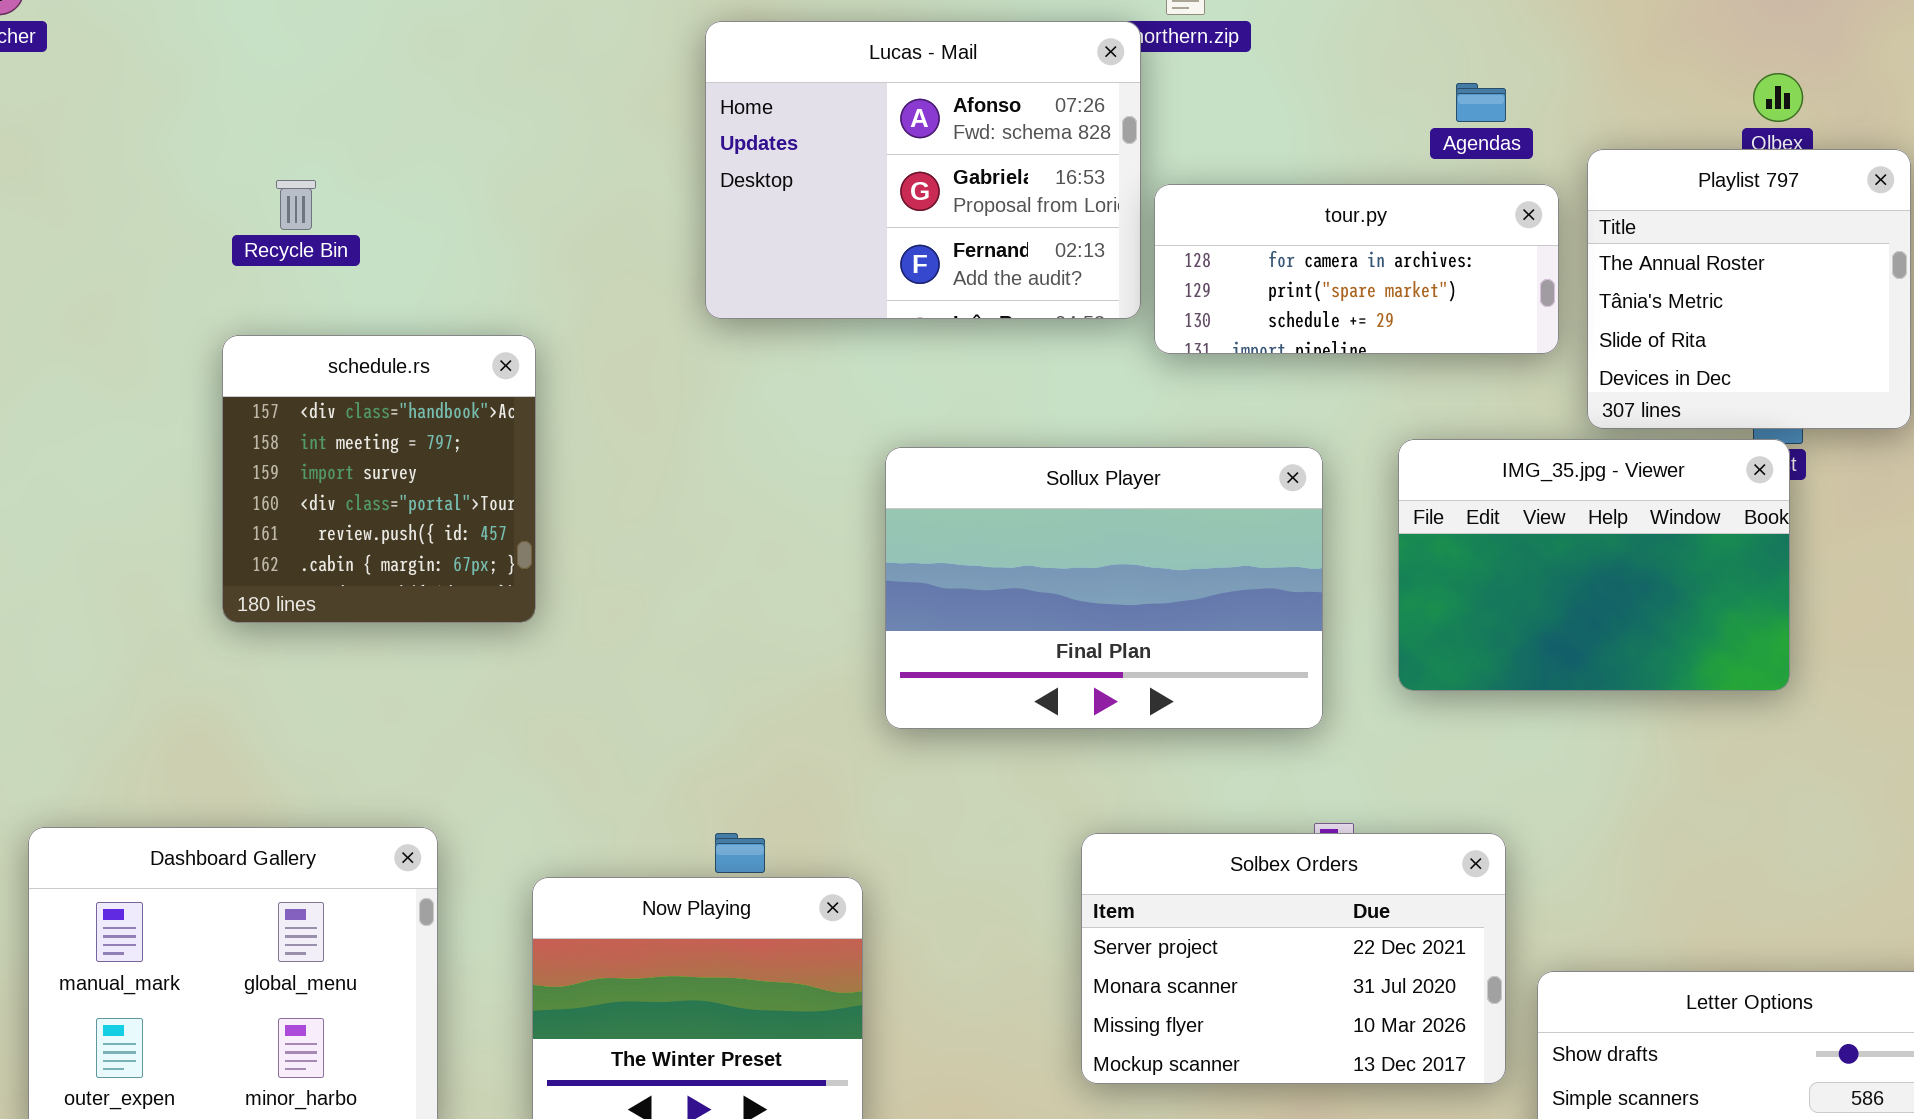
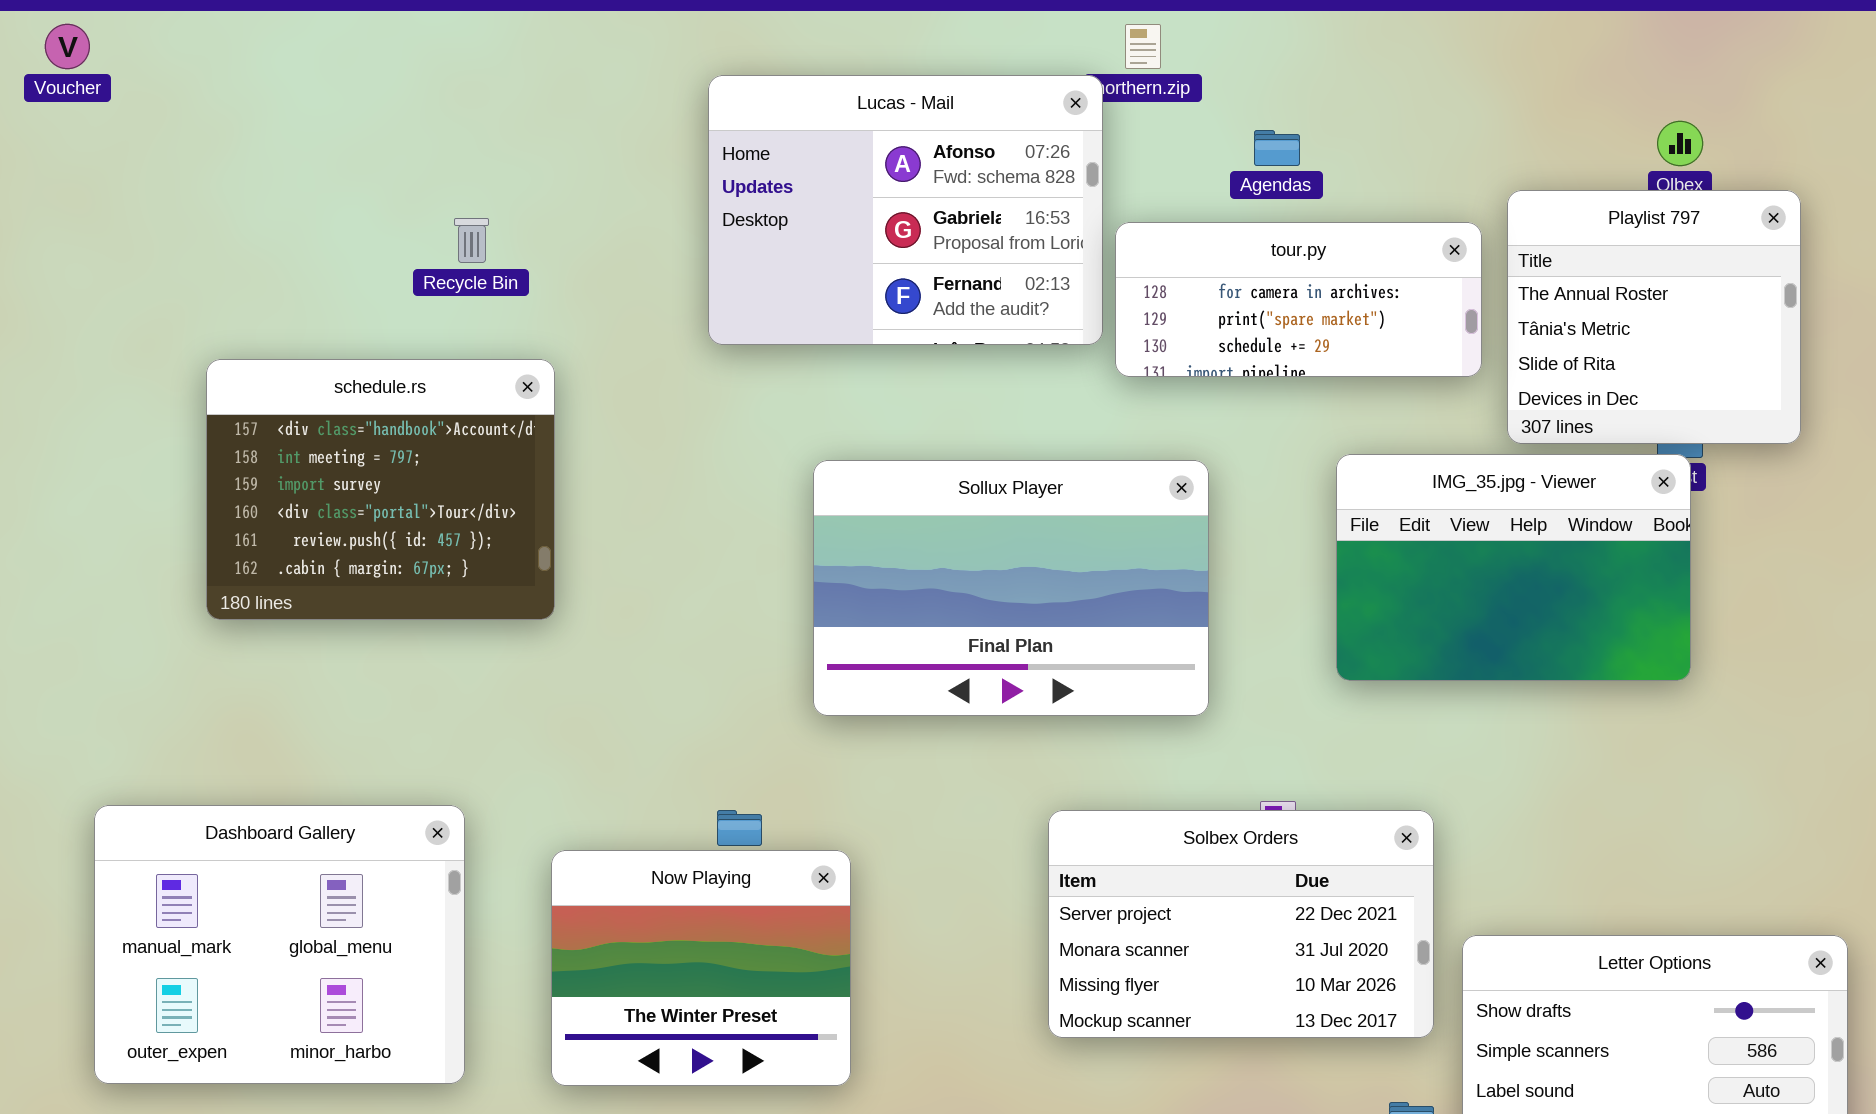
Agendas: [1456,83,1506,122] -> [1254,130,1300,166], moved
Recycle Bin: [276,180,316,230] -> [454,218,489,263], moved
schedule.rs: [222,335,536,623] -> [206,359,555,620], resized
Sollux Player: [885,447,1323,729] -> [813,460,1209,716], moved

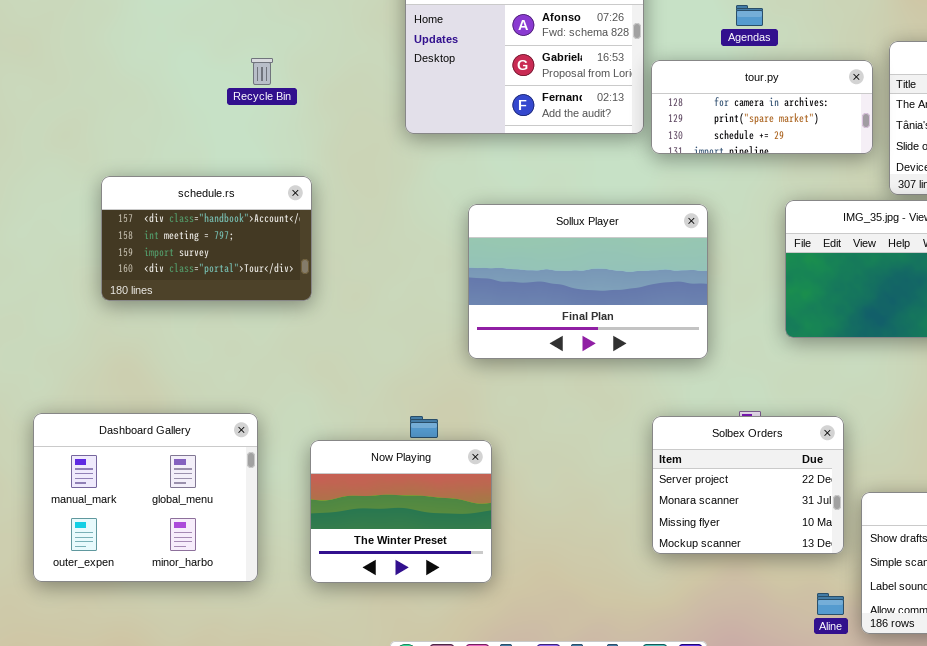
schedule.rs: [206,359,555,620] -> [101,176,312,301], resized
Solbex Orders: [1048,810,1434,1038] -> [652,416,844,554], resized

